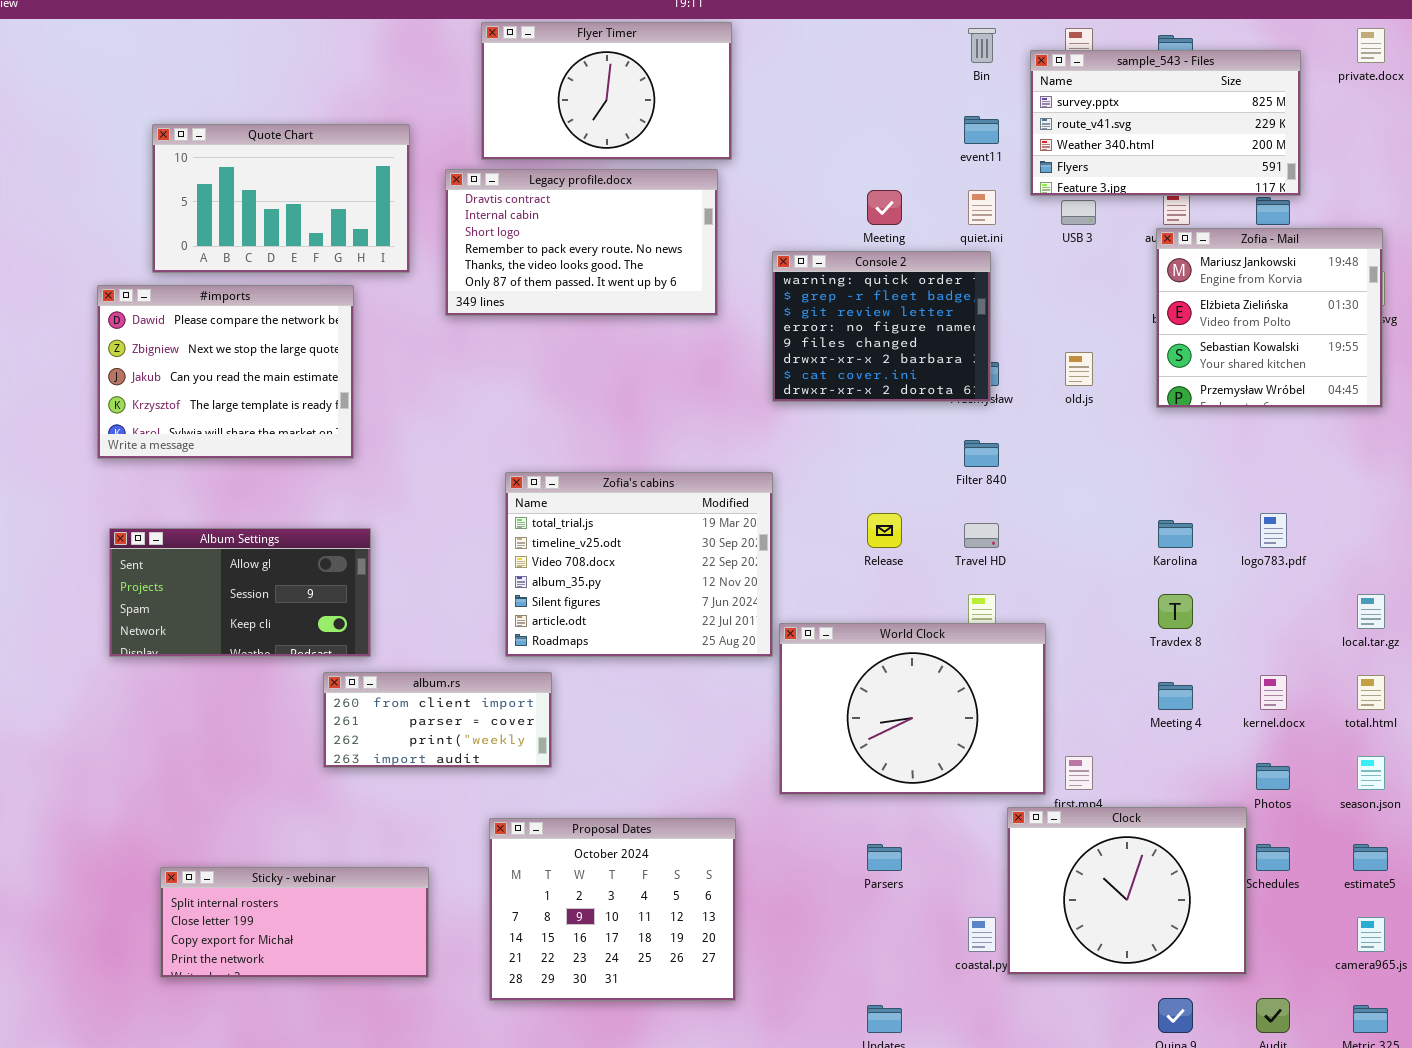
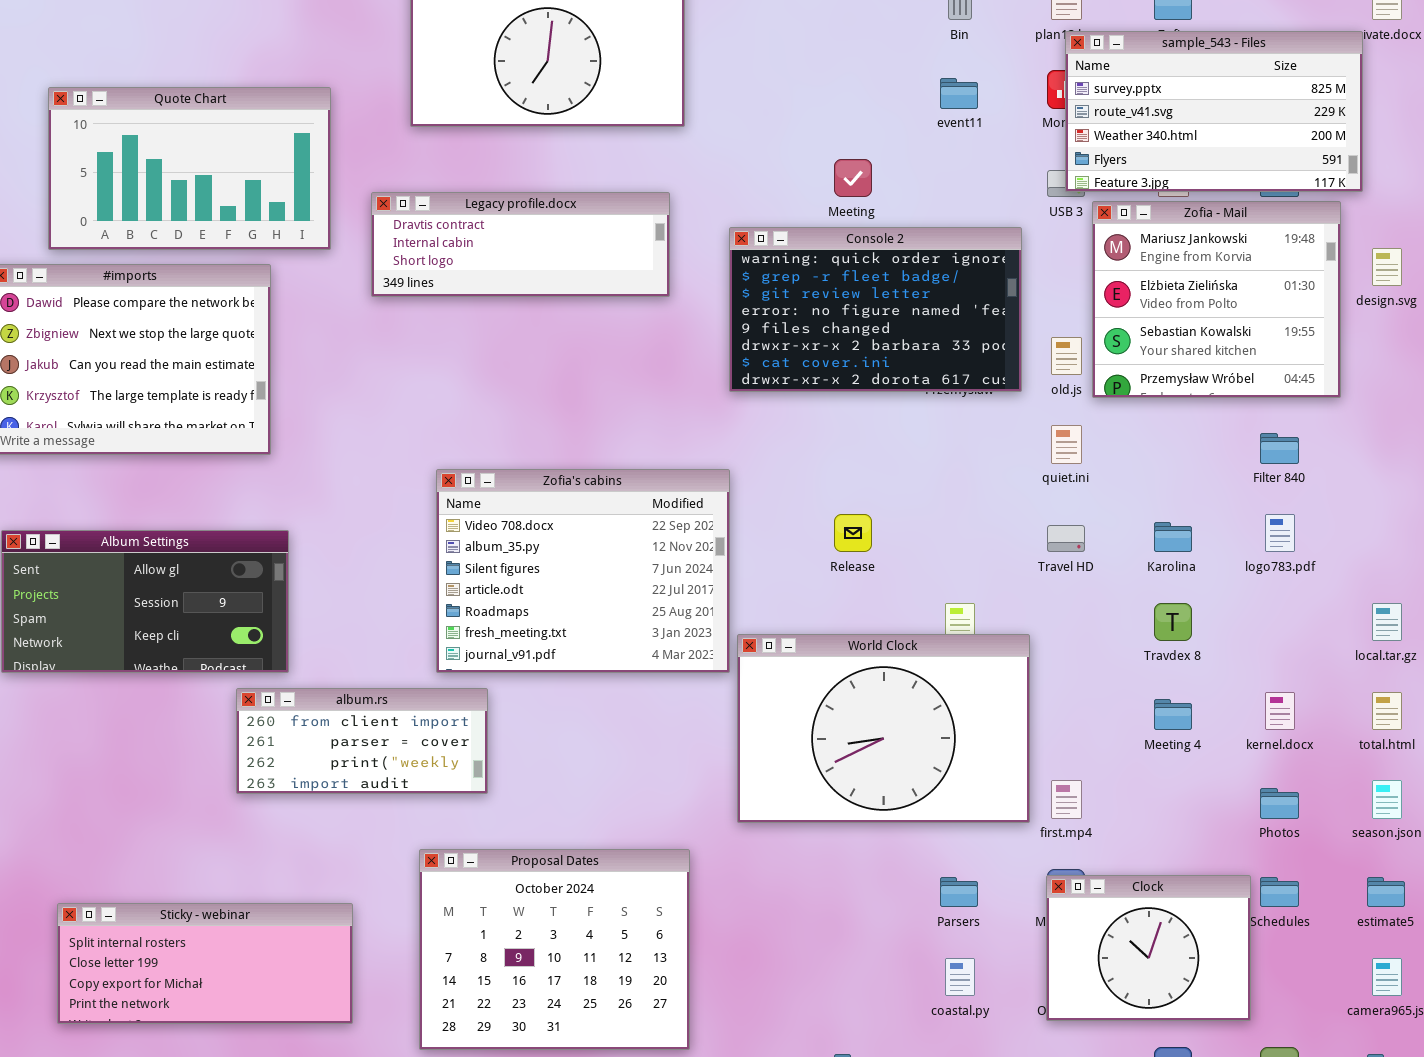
sample_543 - Files: [1030,50,1301,196] -> [1065,31,1363,192], moved
Legacy profile.docx: [445,169,718,316] -> [371,192,670,297], resized
quiet.ini: [968,190,996,225] -> [1051,425,1082,464], moved
Zofia - Mail: [1156,228,1383,408] -> [1092,201,1341,398], moved
Console 2: [772,251,991,402] -> [729,227,1022,392], resized
Filter 840: [964,440,999,467] -> [1260,433,1299,464], moved
Zofia's cabins: [505,472,773,657] -> [436,469,730,673], scrolled down 2 rows
Travel HD: [964,523,999,548] -> [1047,525,1085,552], moved
Clock: [1007,807,1247,975] -> [1046,875,1251,1021], resized
Parsers: [867,844,902,871] -> [940,877,978,907], moved

